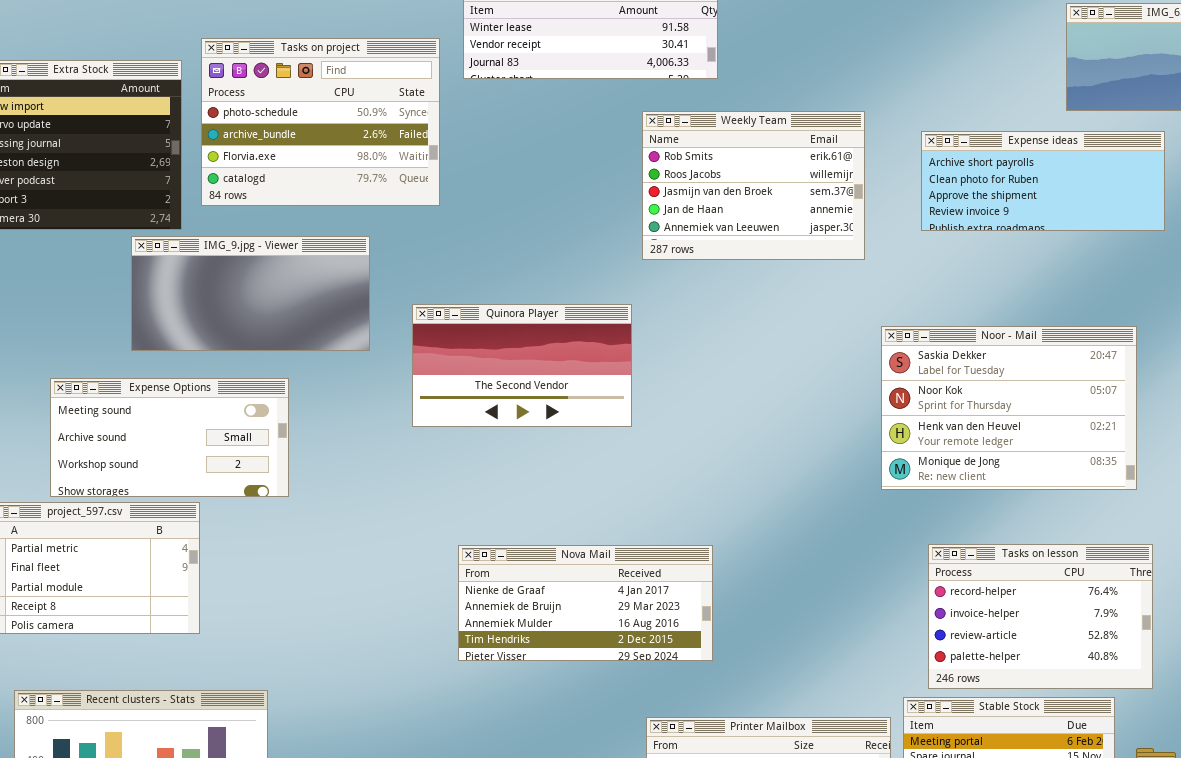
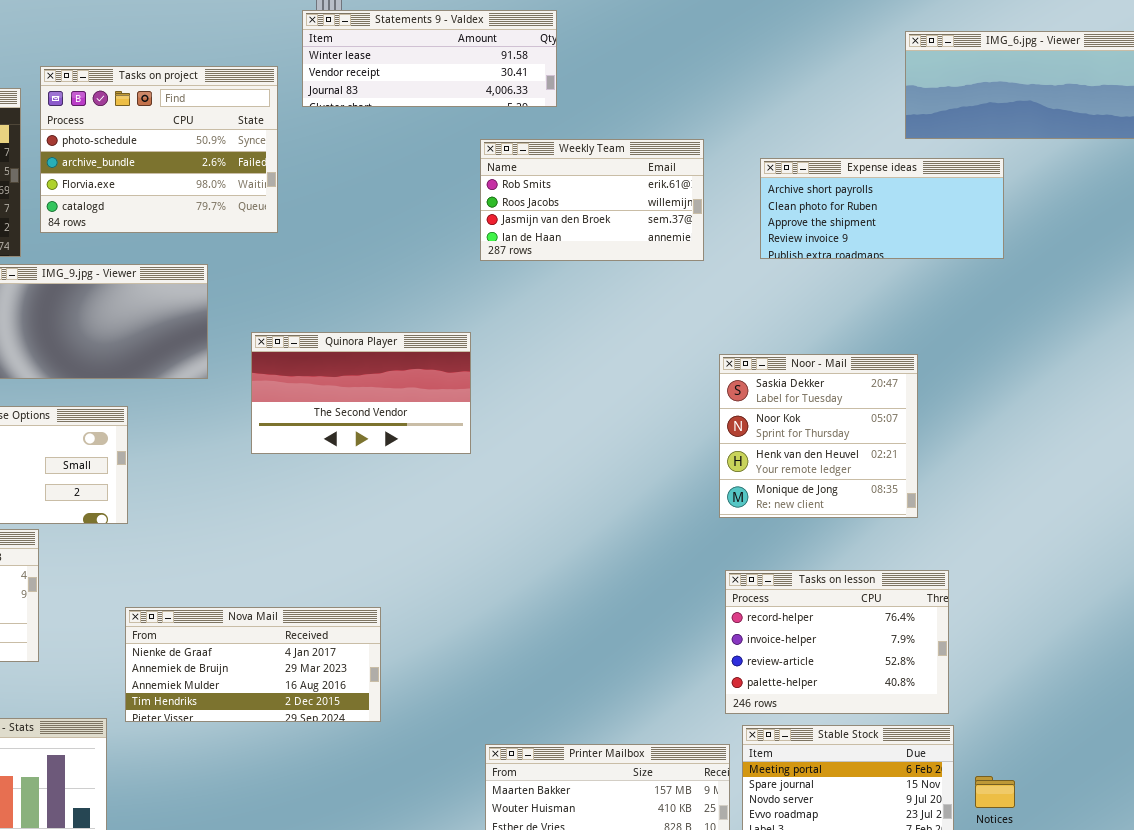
Weekly Team: [642,111,865,260] -> [480,139,704,261], resized
Noor - Mail: [881,326,1137,490] -> [719,354,918,518], resized
Tasks on lesson: [928,544,1153,689] -> [725,570,949,714], moved
Nova Mail: [458,545,713,661] -> [125,607,381,722], moved

